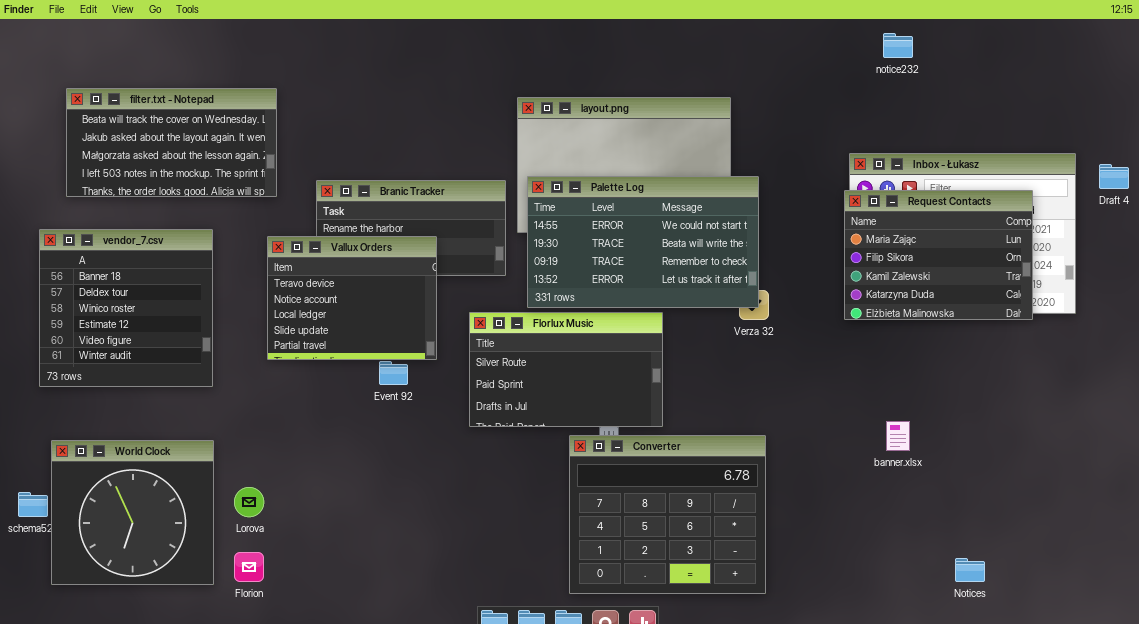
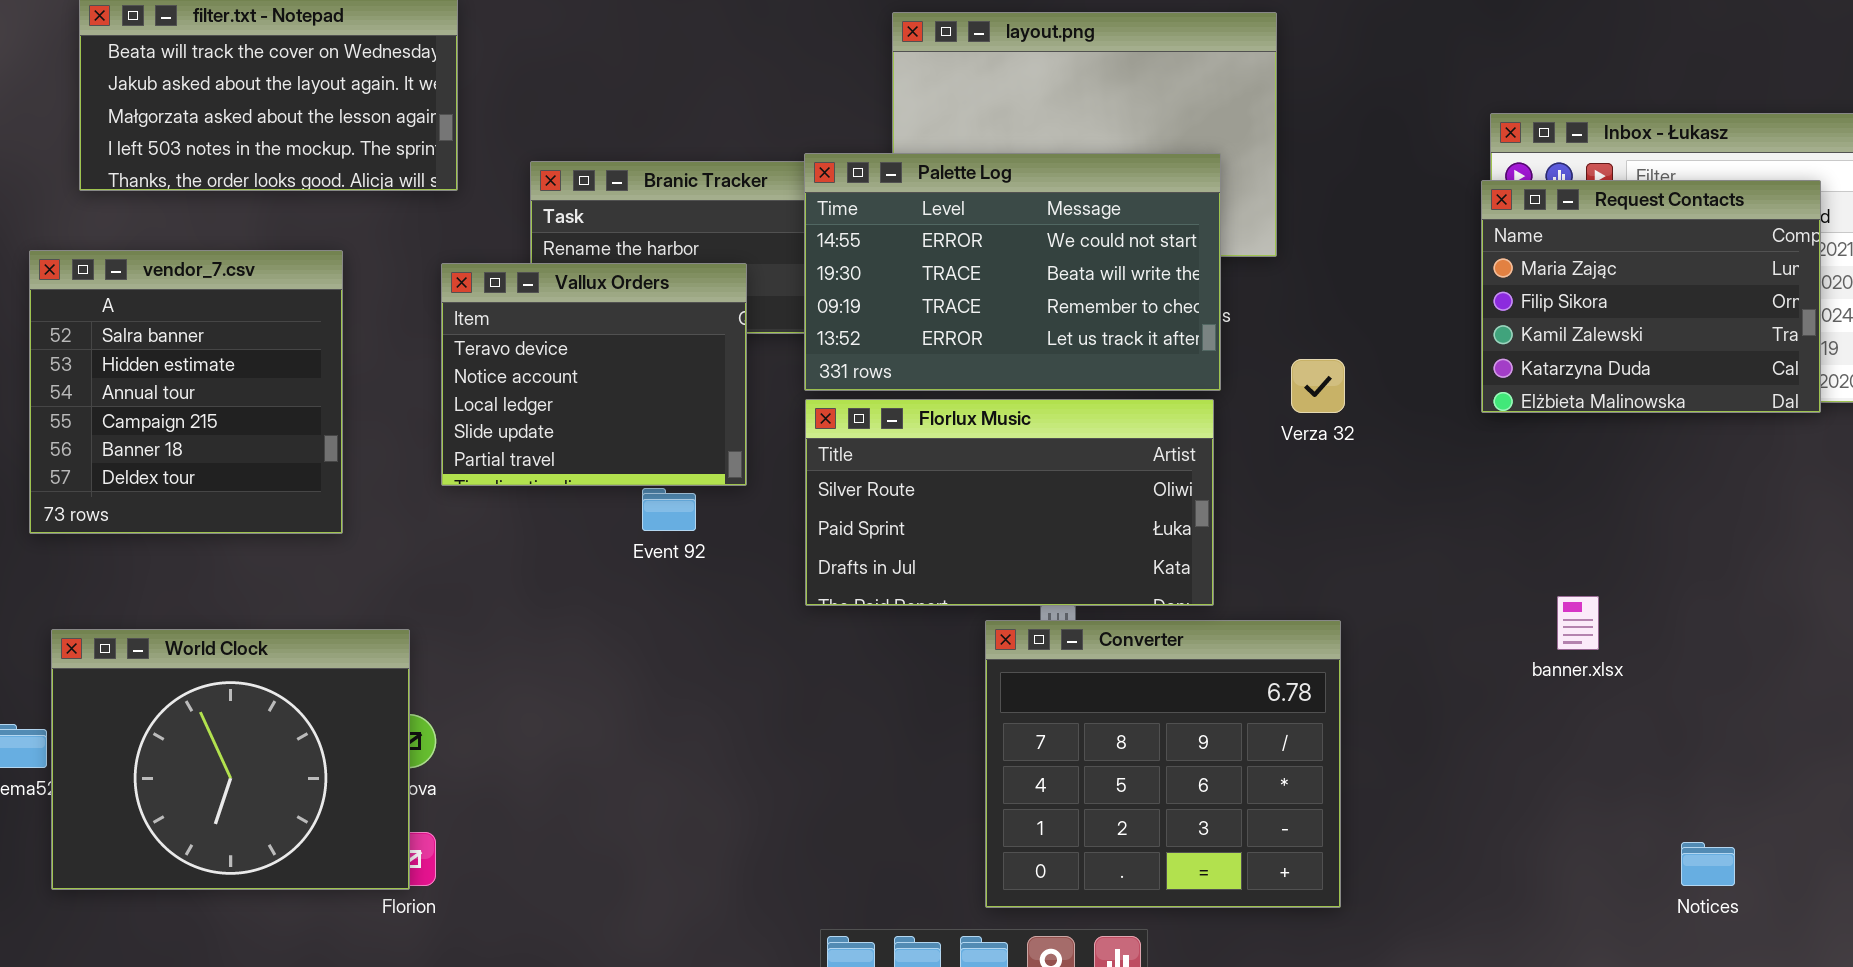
Palette Log: [527,176,759,308] -> [804,153,1221,391], moved
vendor_7.csv: [39,229,213,387] -> [29,250,343,534], scrolled up 4 rows
Florlux Music: [469,312,663,427] -> [805,399,1214,606], resized
World Clock: [51,440,214,585] -> [51,629,410,890], resized

